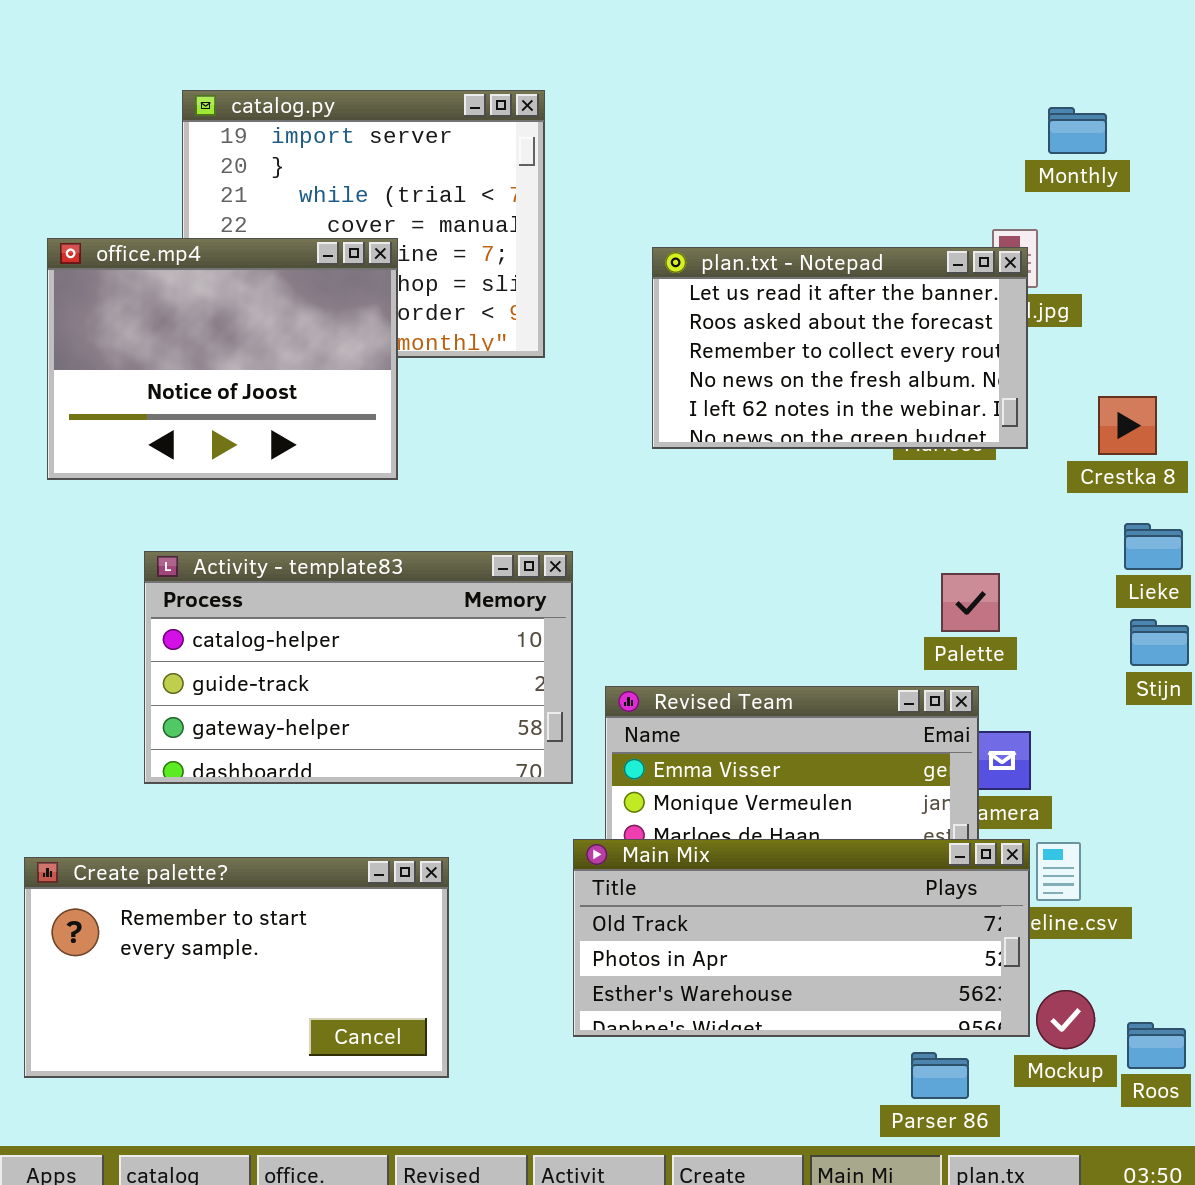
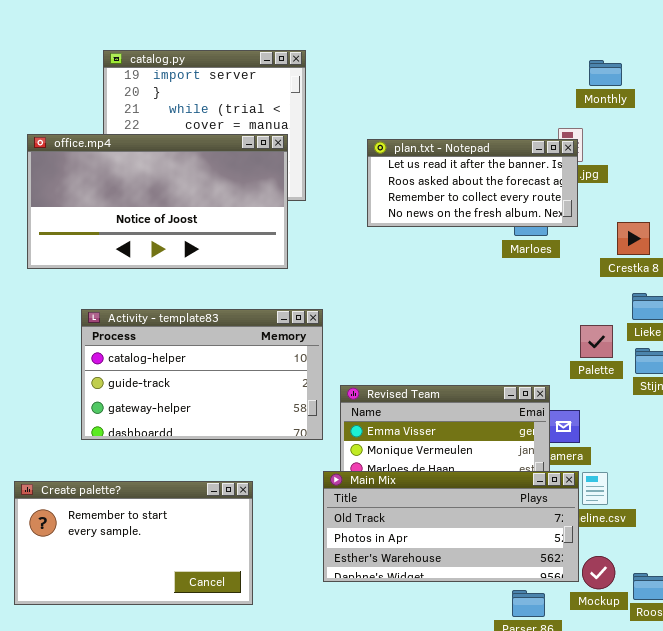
office.mp4: [47,238,398,480] -> [27,134,288,269], resized
plan.txt - Notepad: [652,247,1028,449] -> [367,139,578,227], resized
Palette: [941,573,1000,632] -> [580,325,613,358], moved

